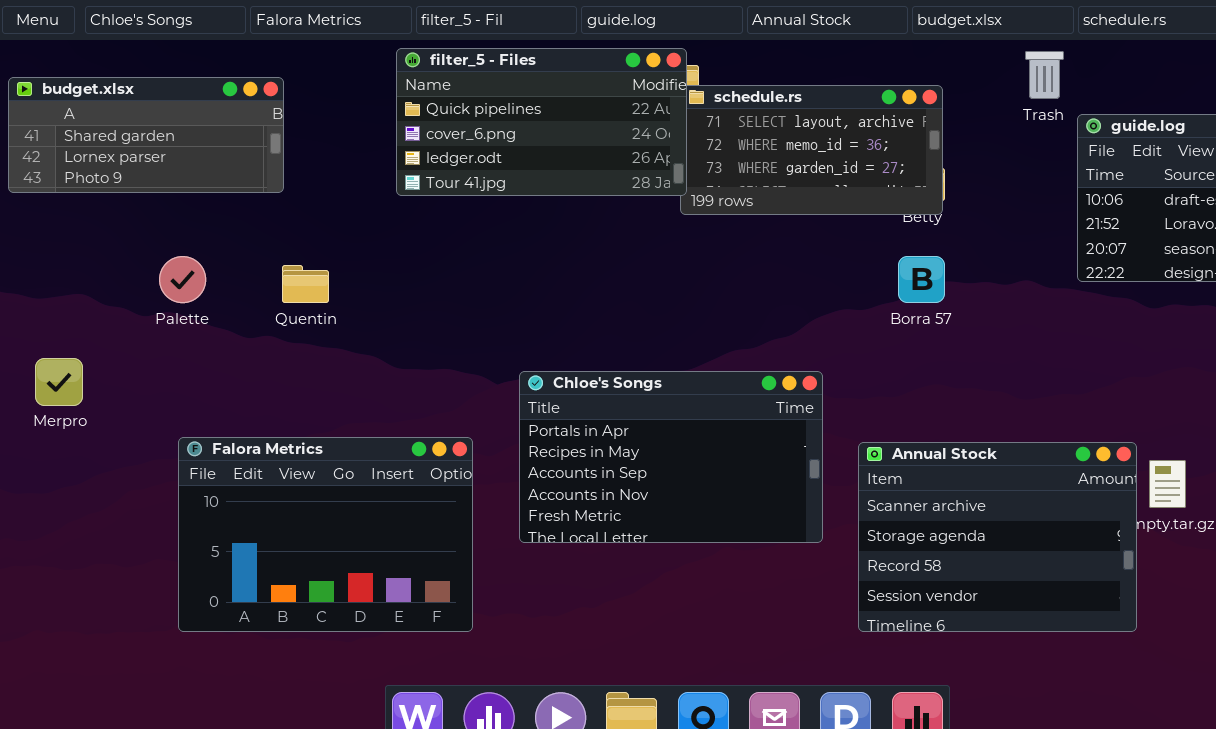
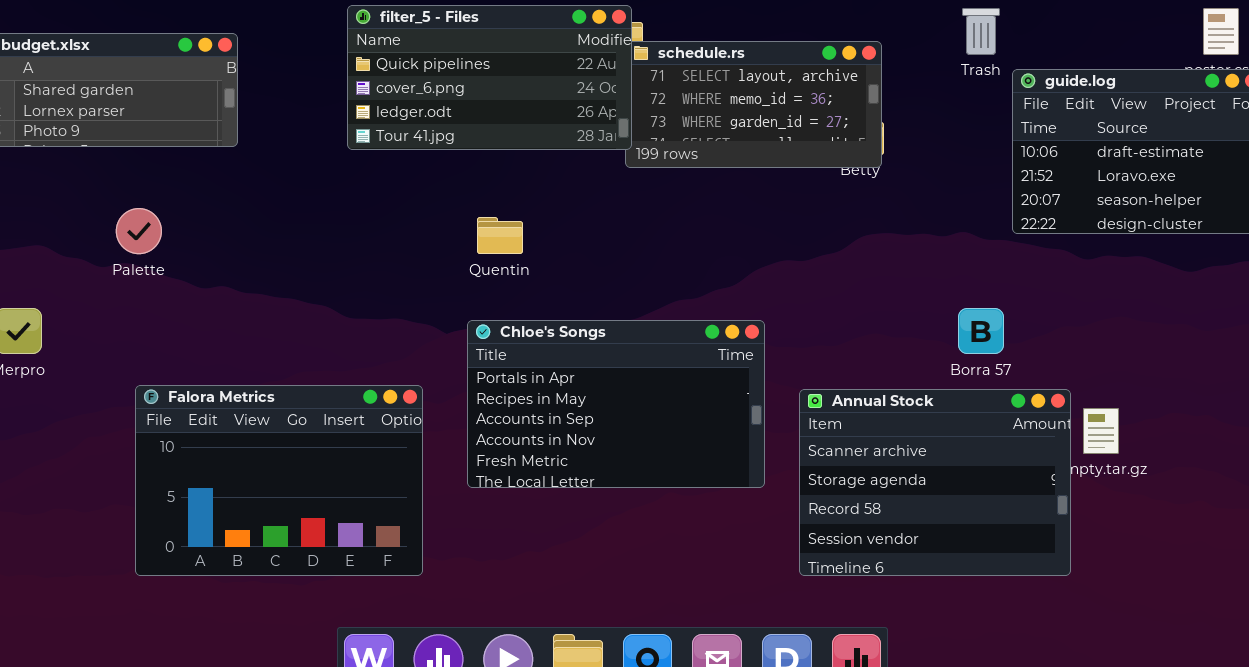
Borra 57: [898,256,945,303] -> [958,308,1004,354], moved
Quentin: [282,265,329,303] -> [477,217,523,254], moved

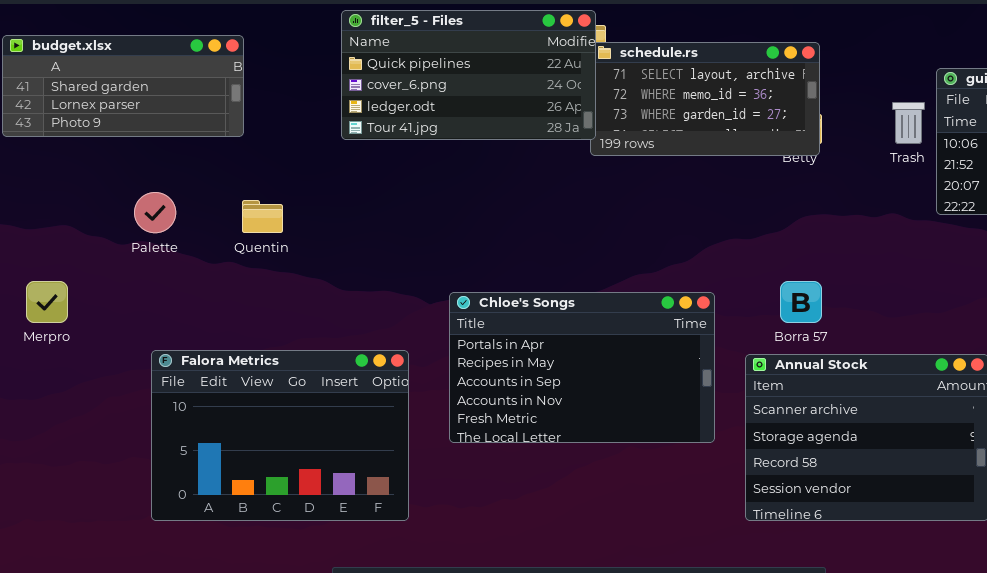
Trash: [962,8,1000,55] -> [892,102,925,144], moved
Quentin: [477,217,523,254] -> [242,200,283,233], moved
Borra 57: [958,308,1004,354] -> [780,281,822,323], moved

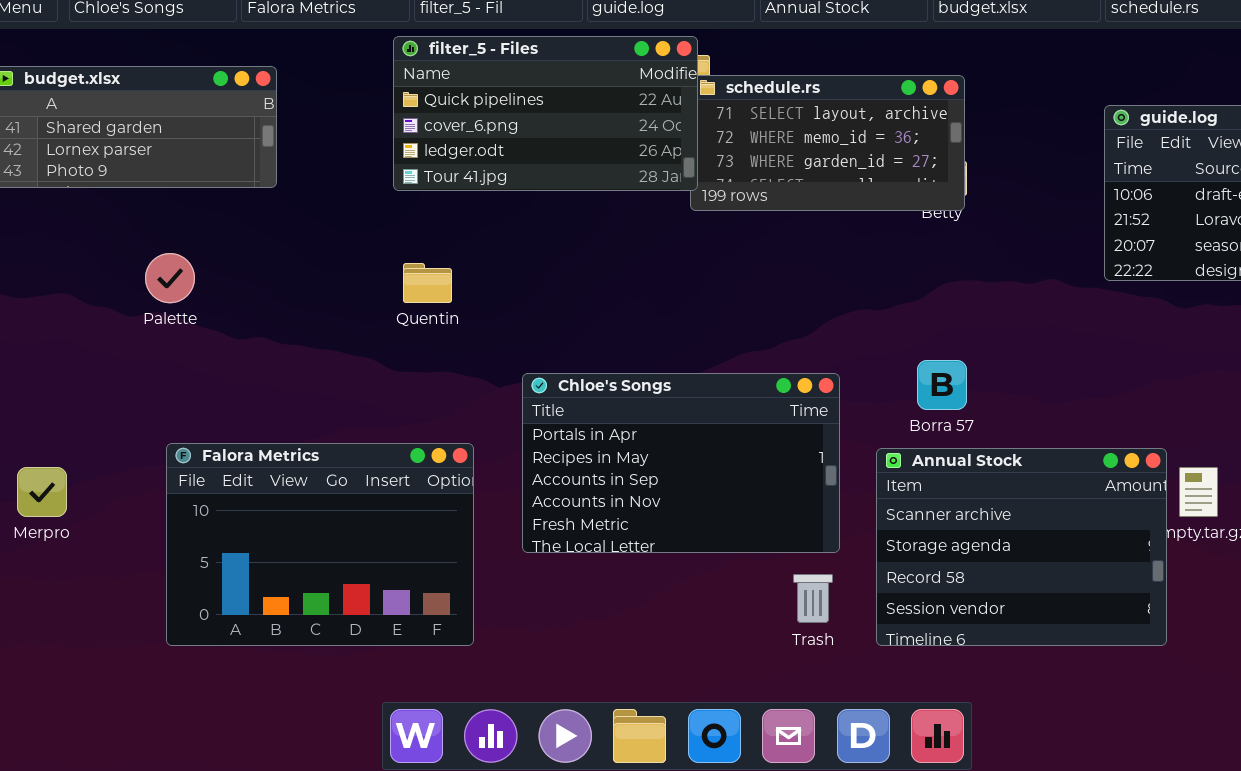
Trash: [892,102,925,144] -> [793,574,833,623], moved
Quentin: [242,200,283,233] -> [403,263,452,303], moved
Merpro: [26,281,68,323] -> [17,467,67,517], moved

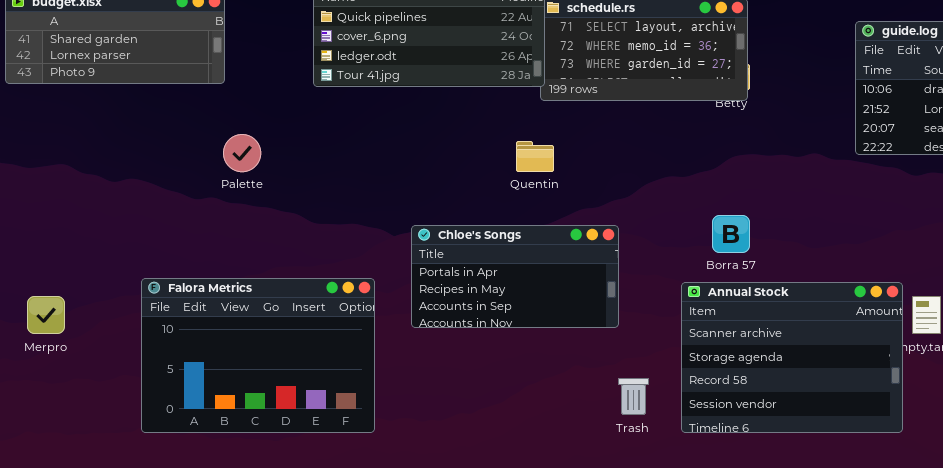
Palette: [145,253,195,303] -> [223,134,261,172], moved
Quentin: [403,263,452,303] -> [516,141,554,172], moved
Chloe's Songs: [522,373,840,553] -> [411,225,619,328], resized

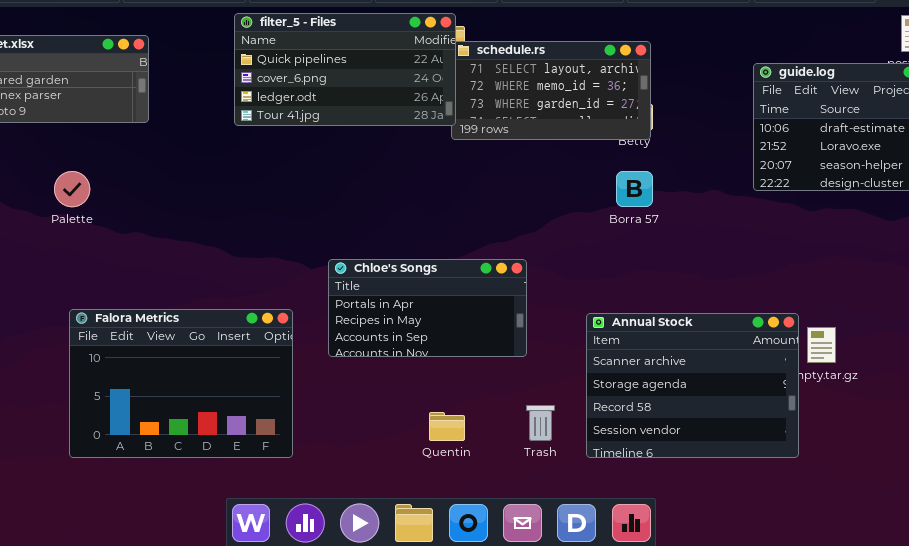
Palette: [223,134,261,172] -> [54,171,90,207], moved
Quentin: [516,141,554,172] -> [429,412,465,441], moved
Borra 57: [712,215,750,253] -> [616,171,653,207], moved

